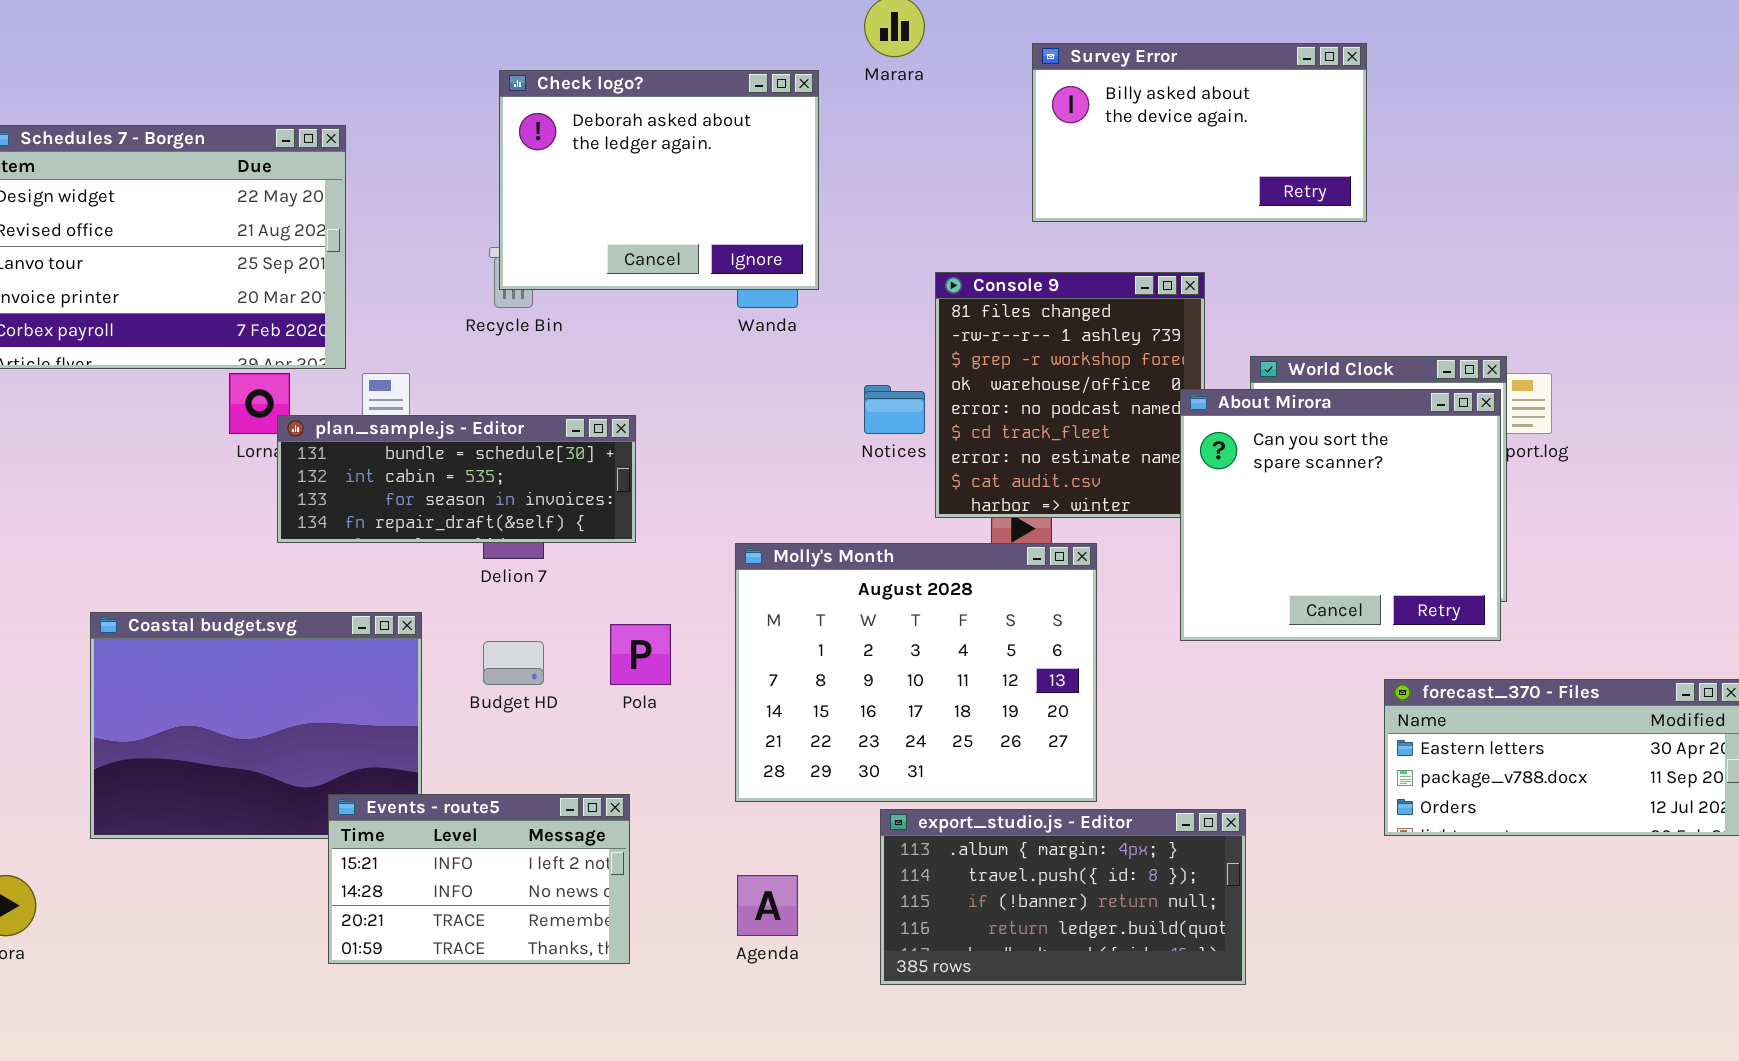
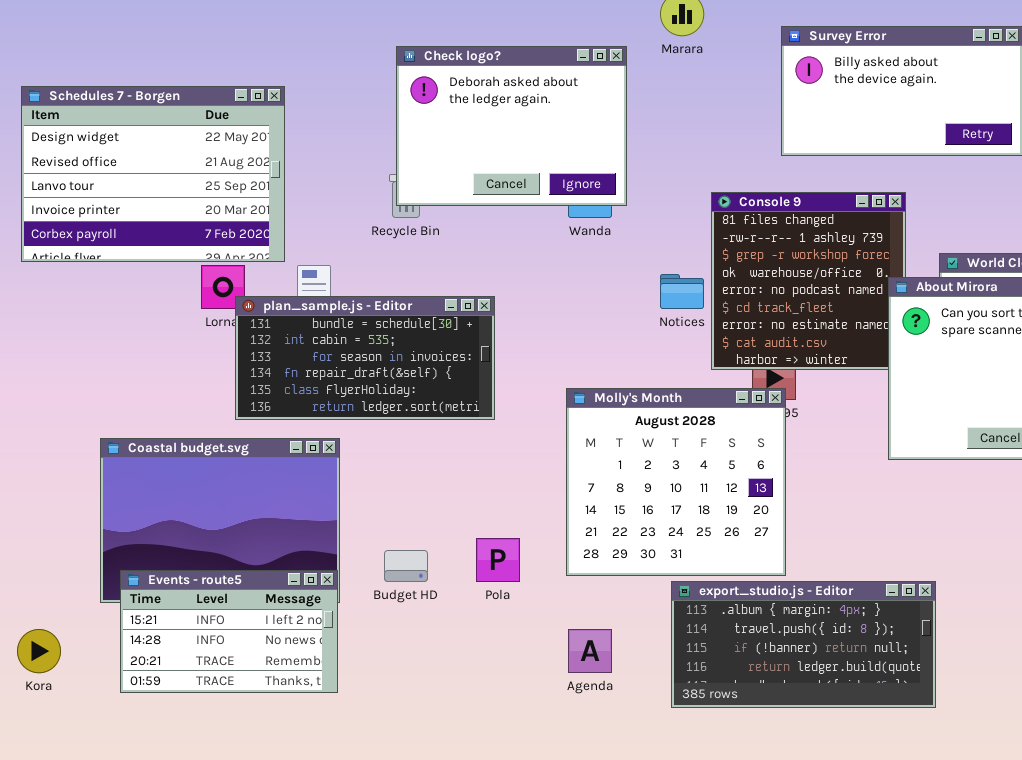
plan_sample.js - Editor: [277,415,636,543] -> [235,296,495,420], resized
Molly's Month: [735,543,1097,802] -> [566,388,786,576], resized
Pola: [610,624,671,685] -> [476,538,520,582], moved
Budget HD: [483,641,544,685] -> [384,550,428,582], moved
Events - route5: [328,794,630,964] -> [120,570,338,693], moved

